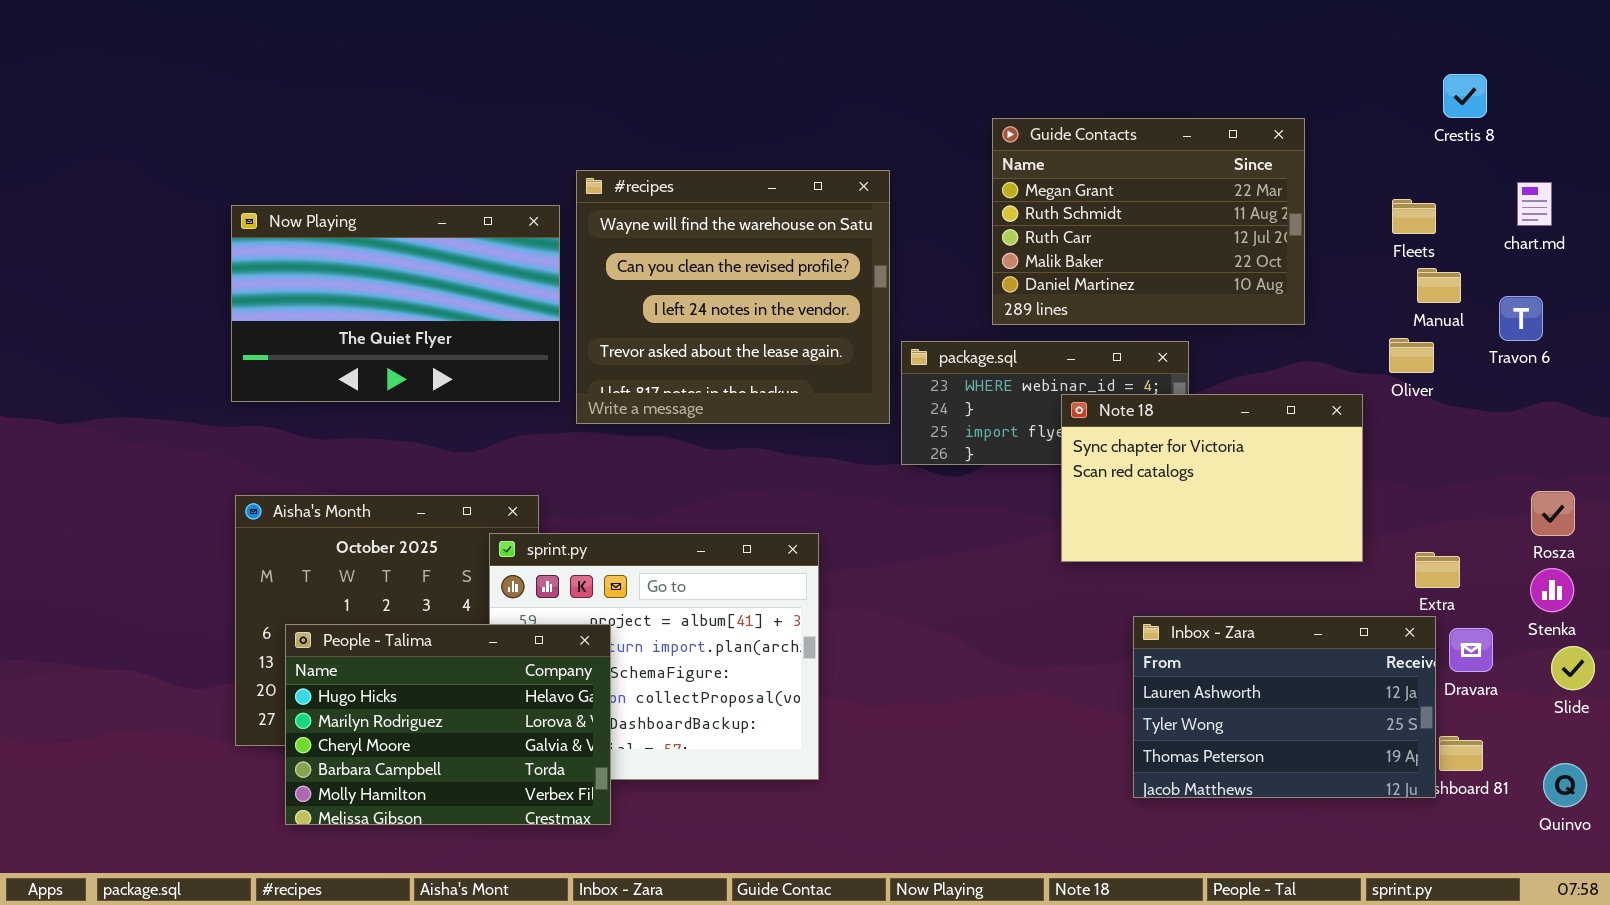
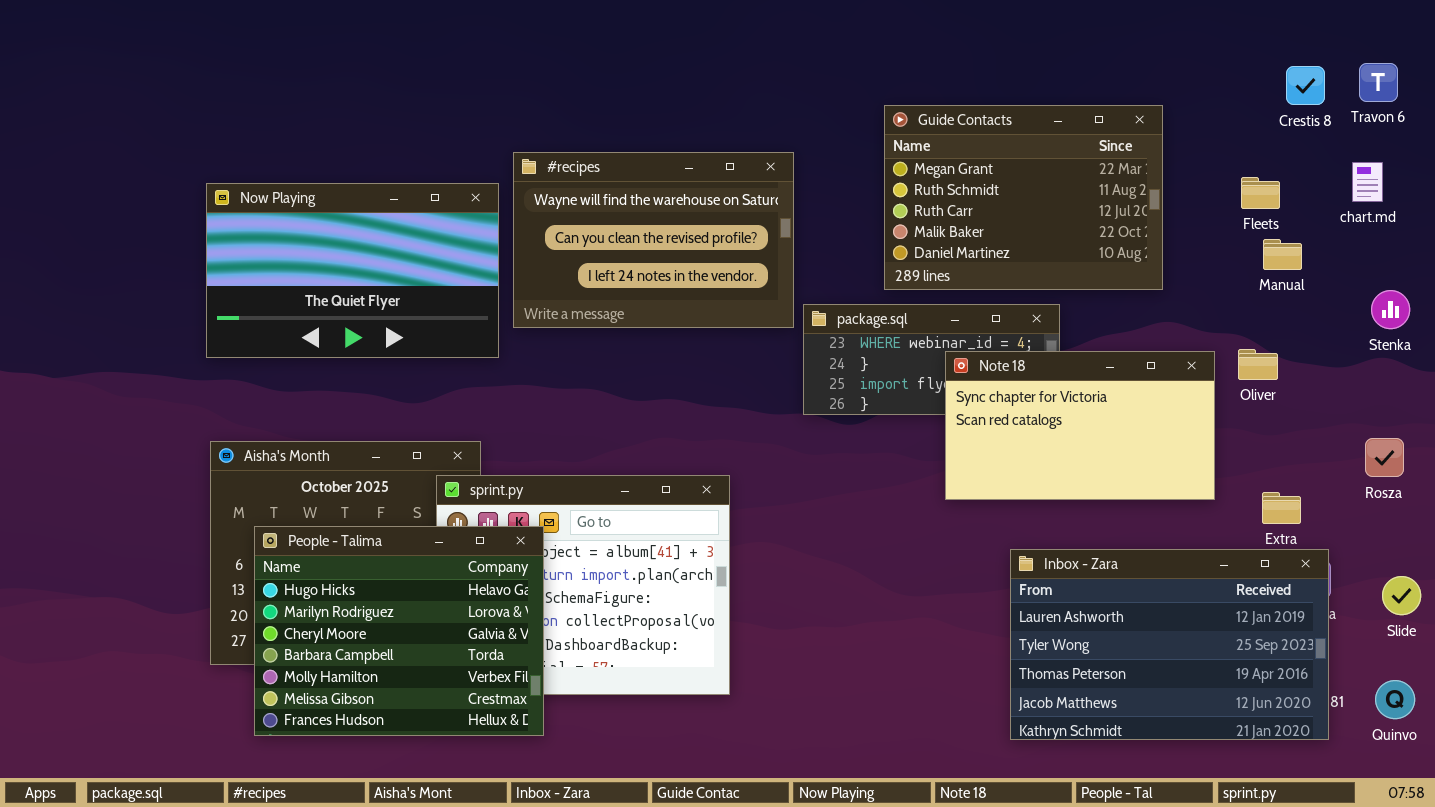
#recipes: [576,170,890,424] -> [513,152,794,328], resized
Travon 6: [1499,296,1543,341] -> [1359,63,1398,102], moved
Oliver: [1389,338,1434,373] -> [1238,349,1278,380], moved
Stenka: [1530,568,1574,612] -> [1371,290,1410,329], moved
Inbox - Zara: [1133,616,1436,798] -> [1010,549,1329,740], resized
People - Talima: [285,624,611,825] -> [254,526,544,736], resized

